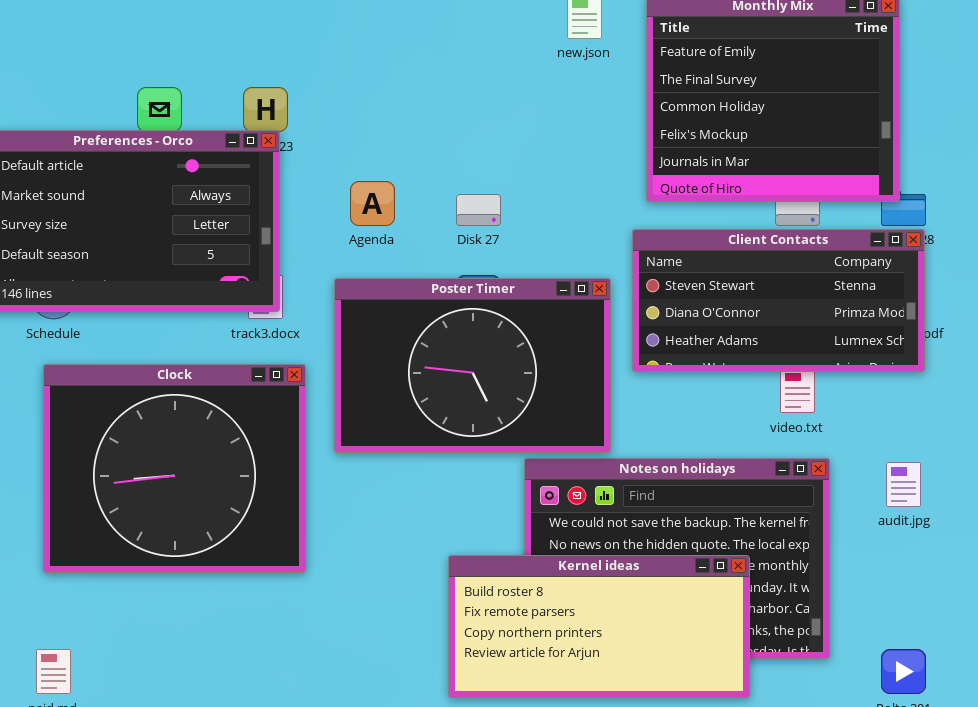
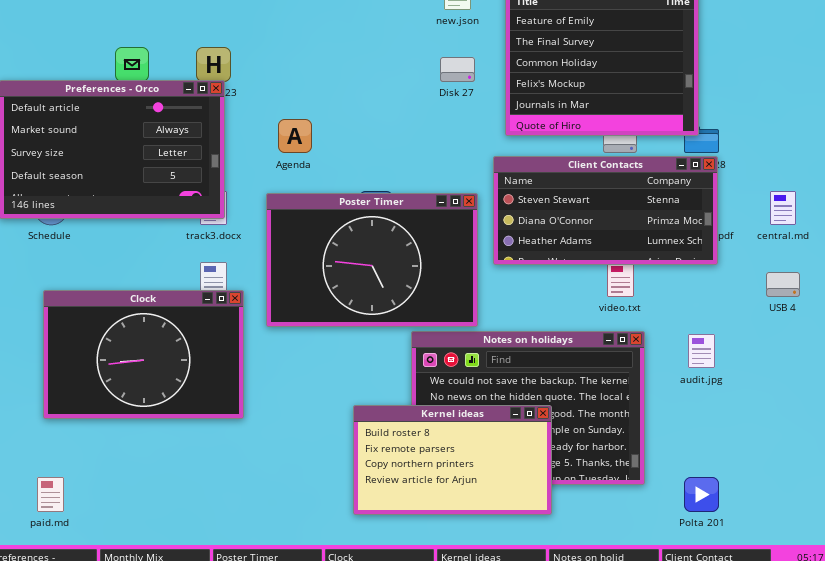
Disk 27: [456,194,501,226] -> [440,57,475,82], moved
Clock: [43,364,306,573] -> [43,290,244,419], resized
Kernel ideas: [448,555,750,698] -> [353,405,552,515], resized

